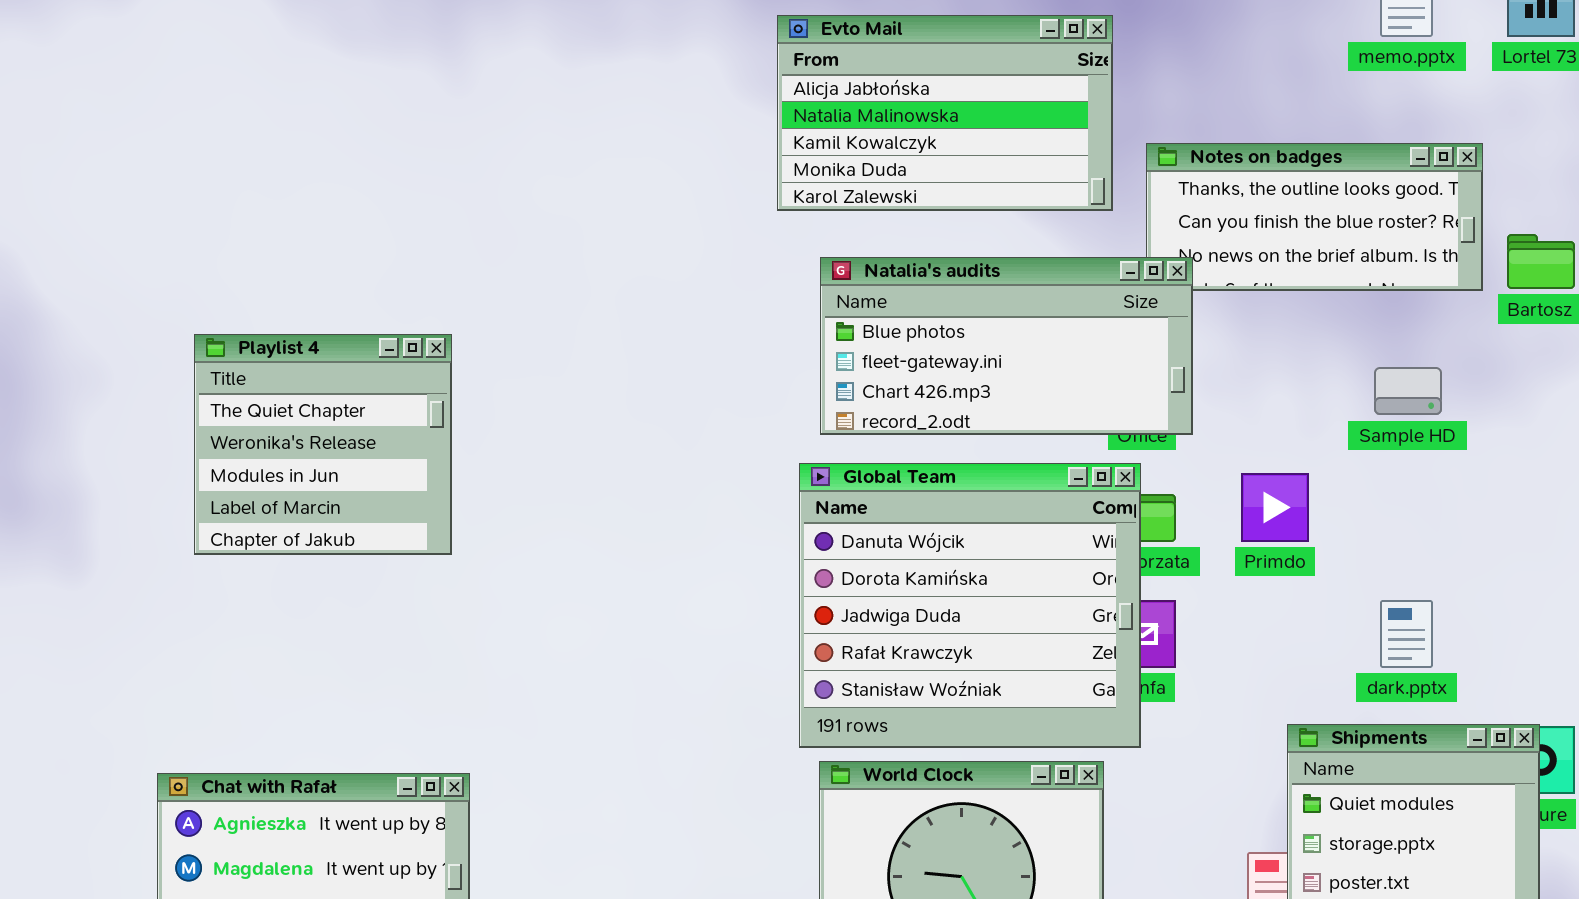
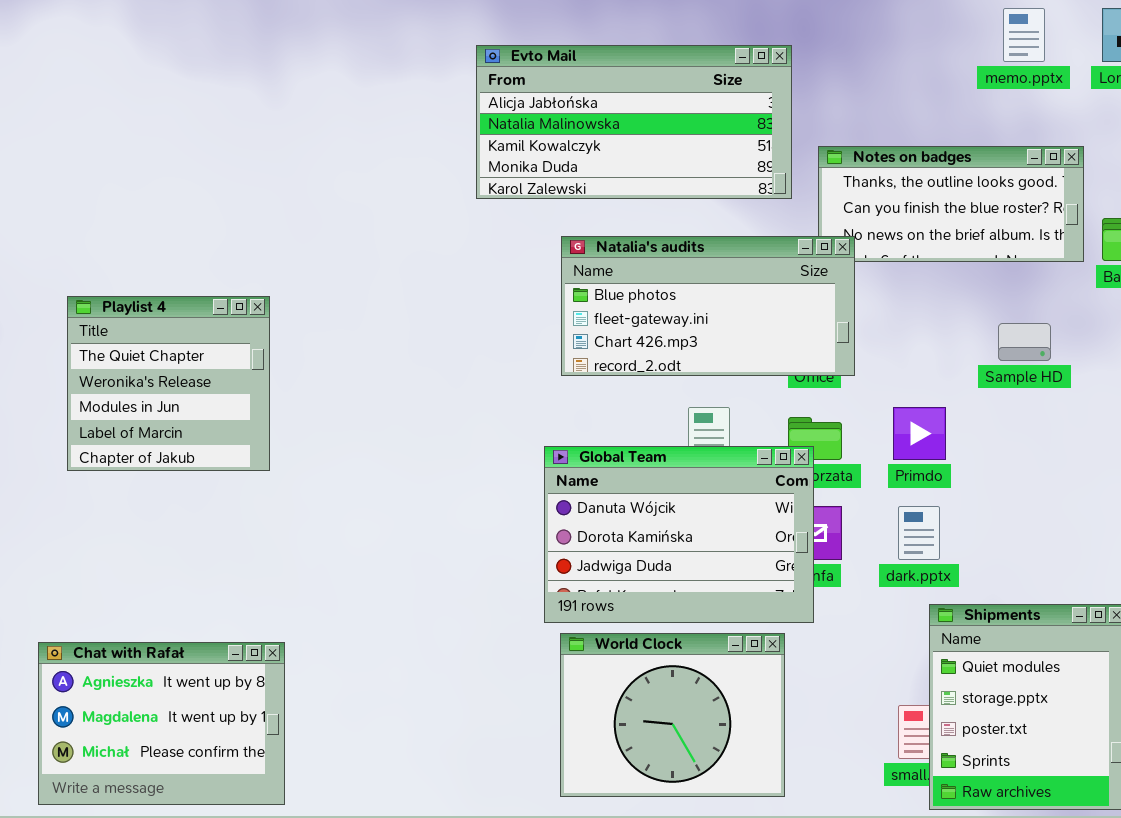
Evto Mail: [777,15,1113,211] -> [476,45,792,199], resized
Global Team: [799,463,1141,748] -> [544,446,814,623], resized
dark.pptx: [1380,600,1433,668] -> [898,506,940,560], moved

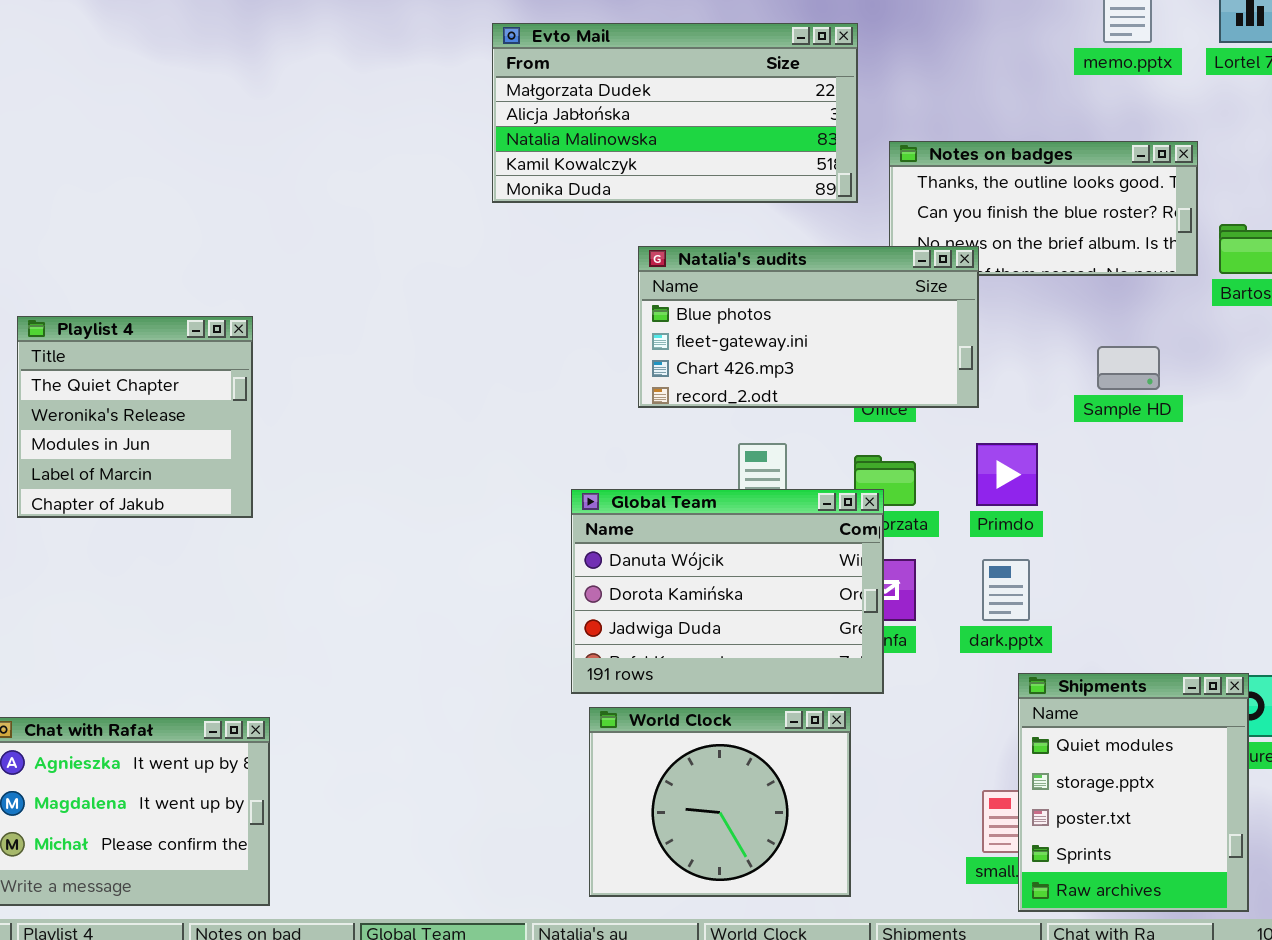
Evto Mail: [476,45,792,199] -> [492,23,858,203], scrolled up 1 row
Natalia's audits: [561,236,855,376] -> [638,246,979,408], moved

